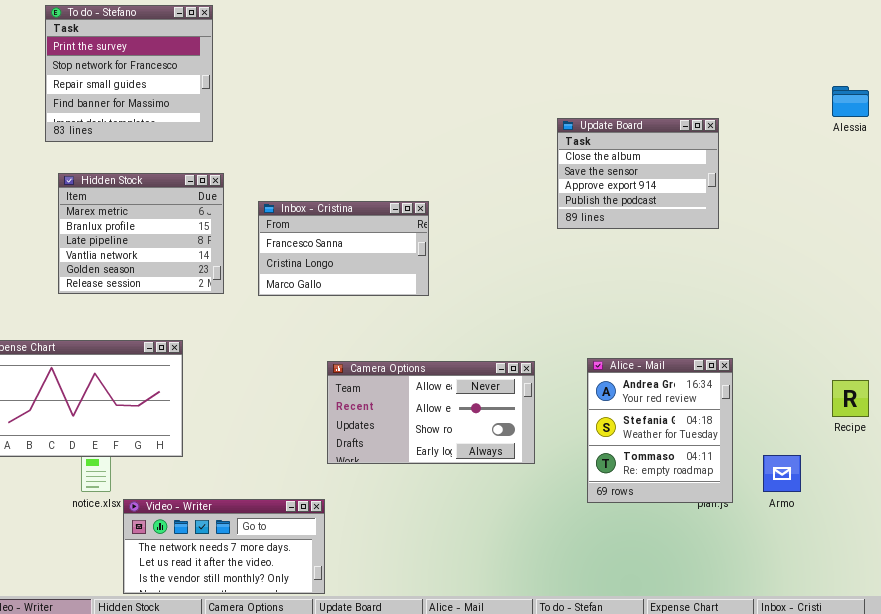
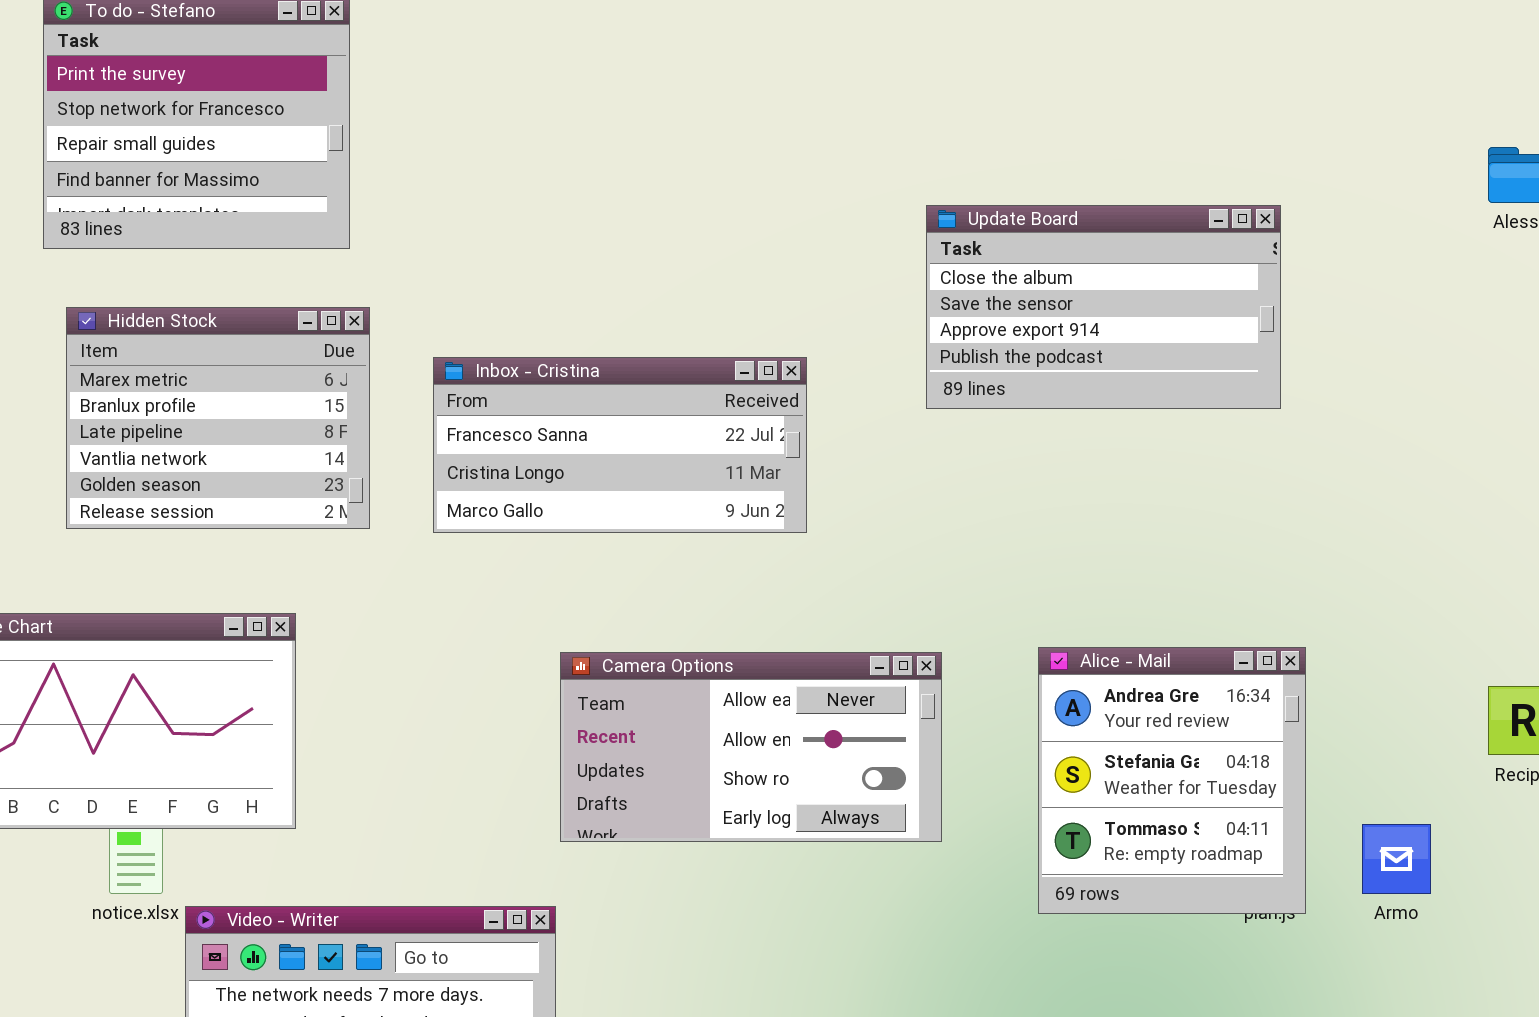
Update Board: [557,118,719,229] -> [926,205,1281,409], resized
Inbox - Cristina: [258,201,429,296] -> [433,357,807,533], resized

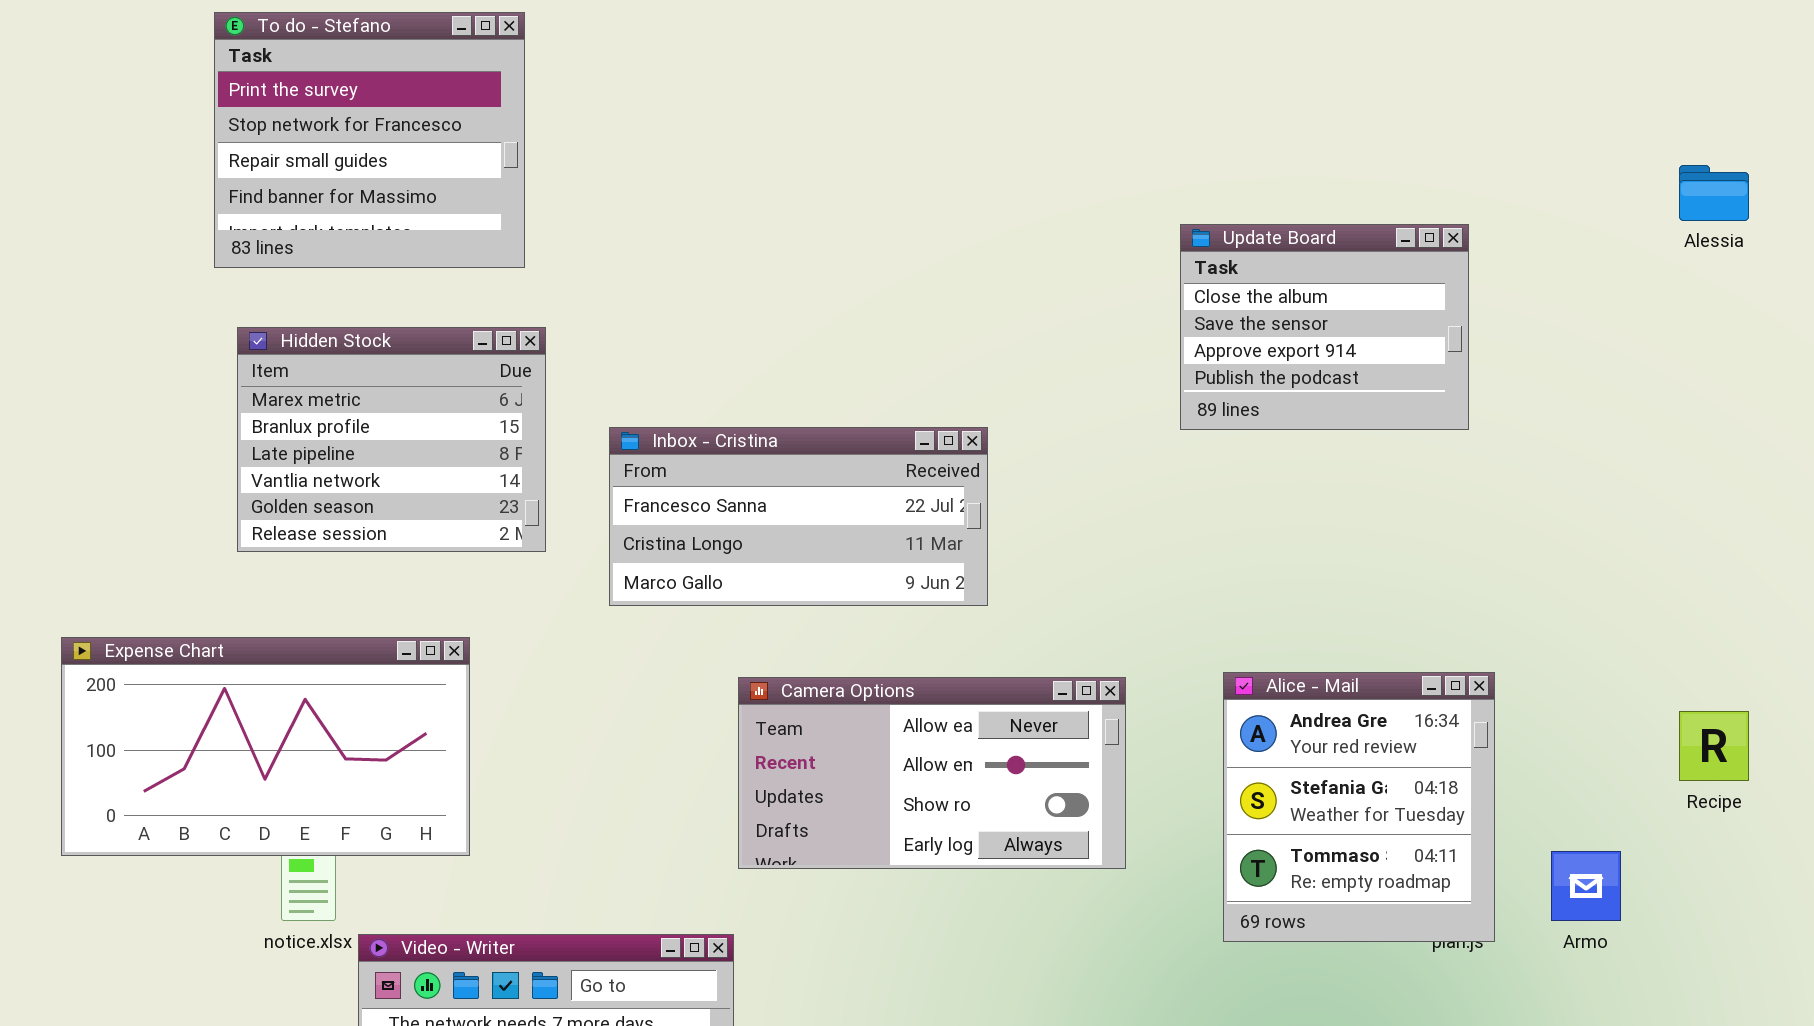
Update Board: [926,205,1281,409] -> [1180,224,1469,430], resized
Inbox - Cristina: [433,357,807,533] -> [609,427,988,606], moved

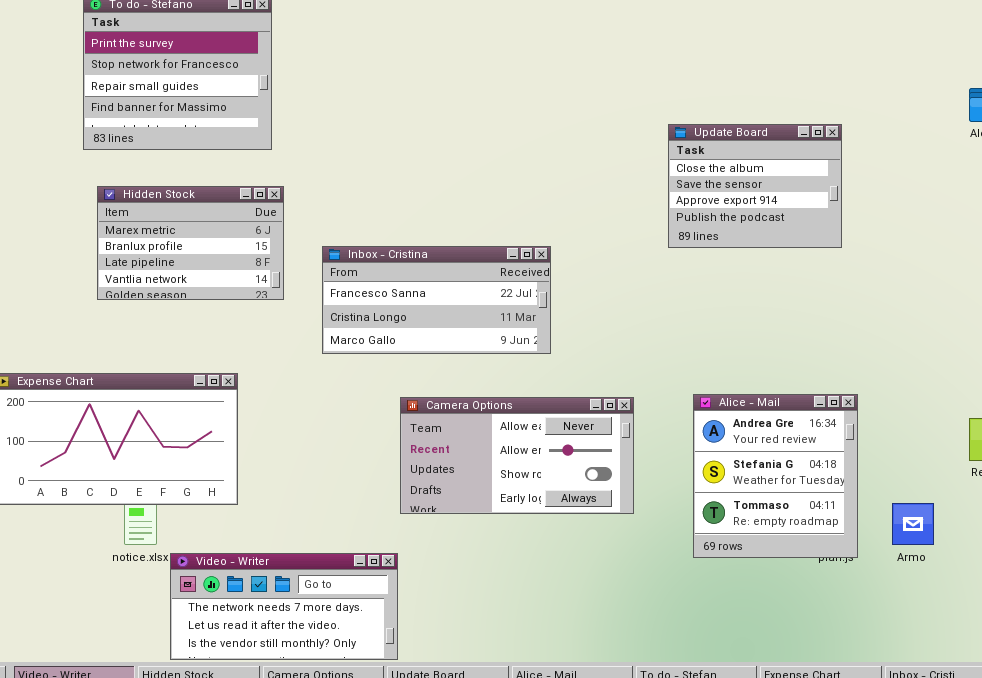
Hidden Stock: [237,327,546,552] -> [97,186,284,300], resized

